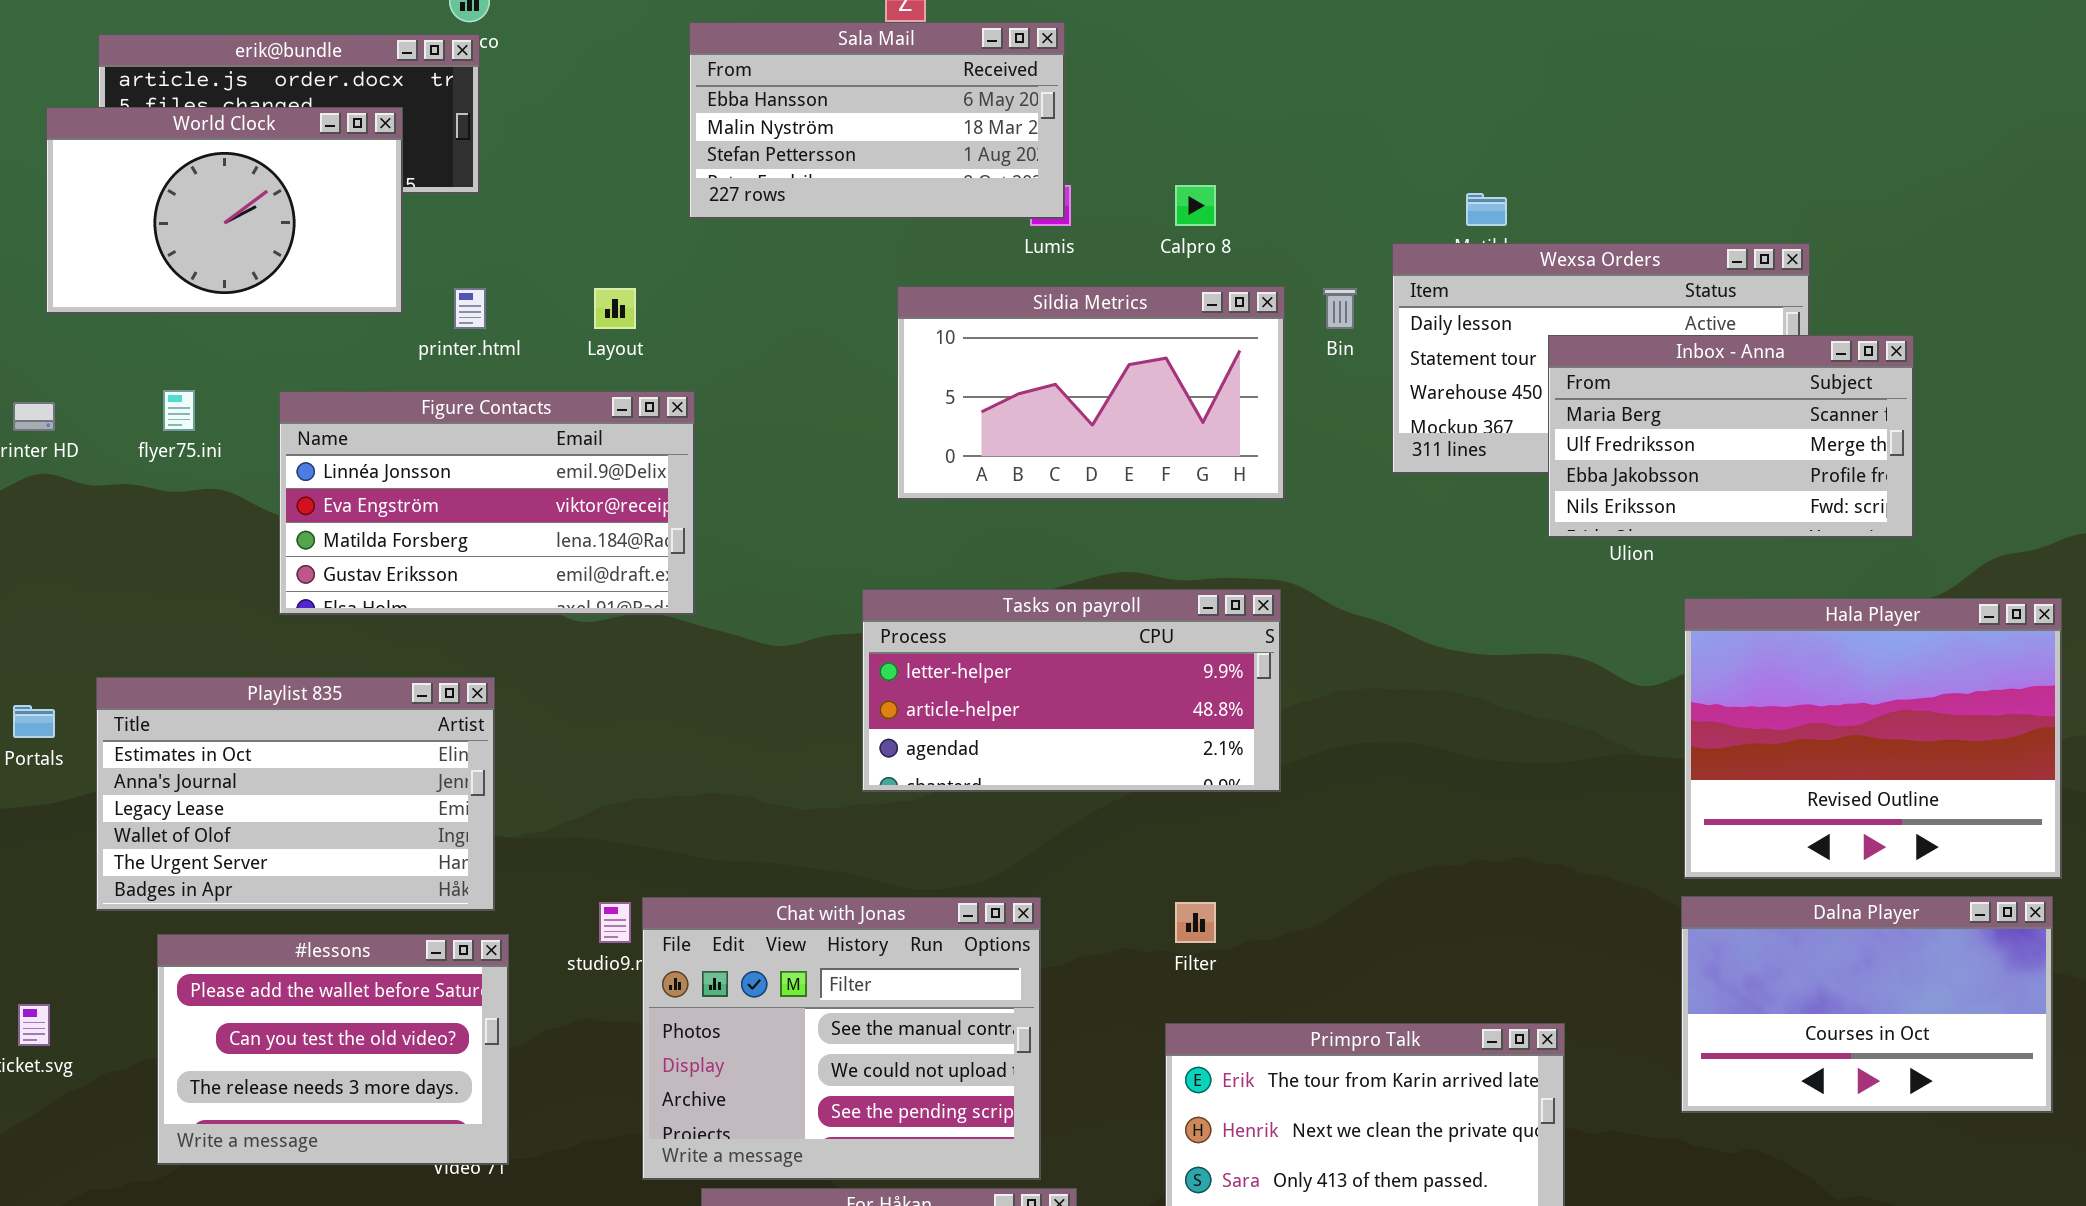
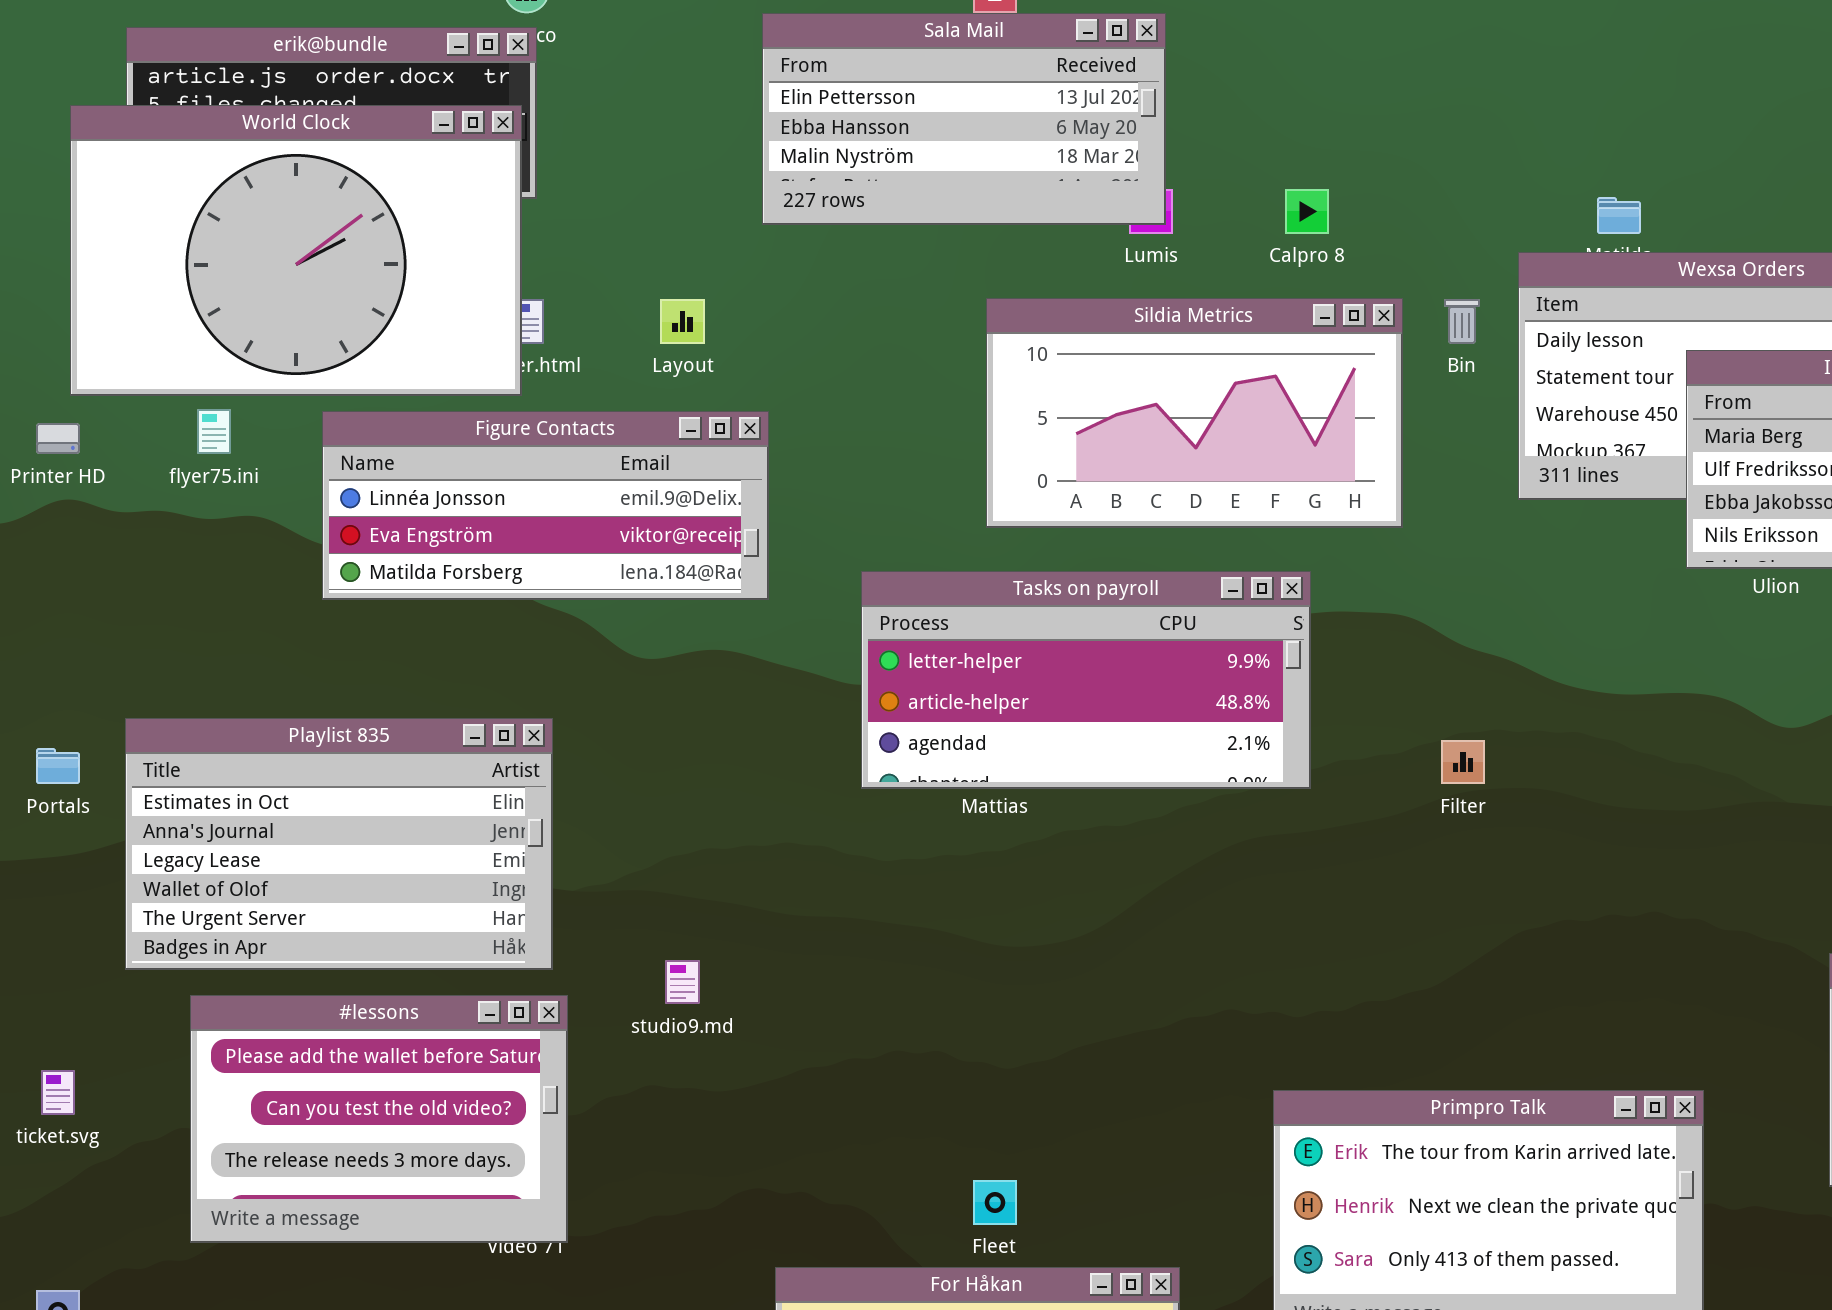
Sala Mail: [689,22,1065,219] -> [762,13,1166,225], scrolled up 1 row
World Clock: [46,107,403,314] -> [70,105,522,396], resized
Figure Contacts: [279,391,695,615] -> [322,411,769,600], resized
Tasks on payroll: [862,589,1281,792] -> [861,571,1311,789], moved
Chat with Jonas: [642,897,1041,1180] -> none, closed
Filter: [1175,902,1216,943] -> [1441,740,1485,784], moved

